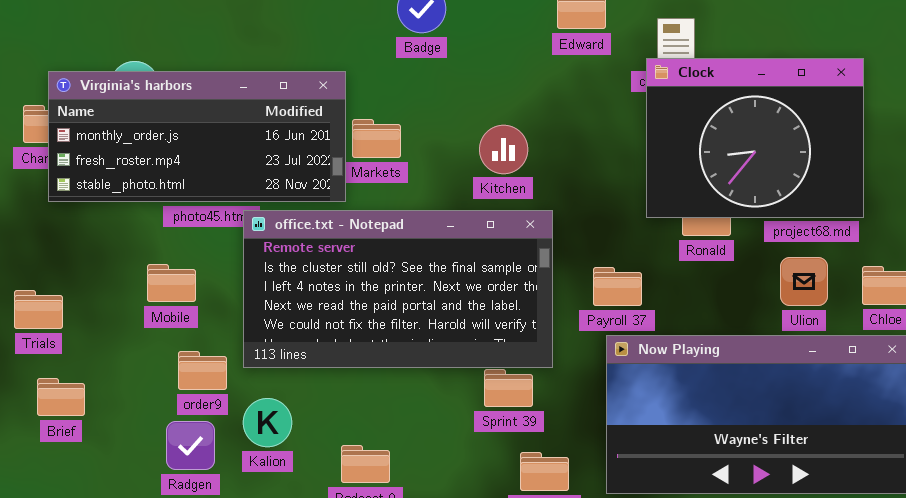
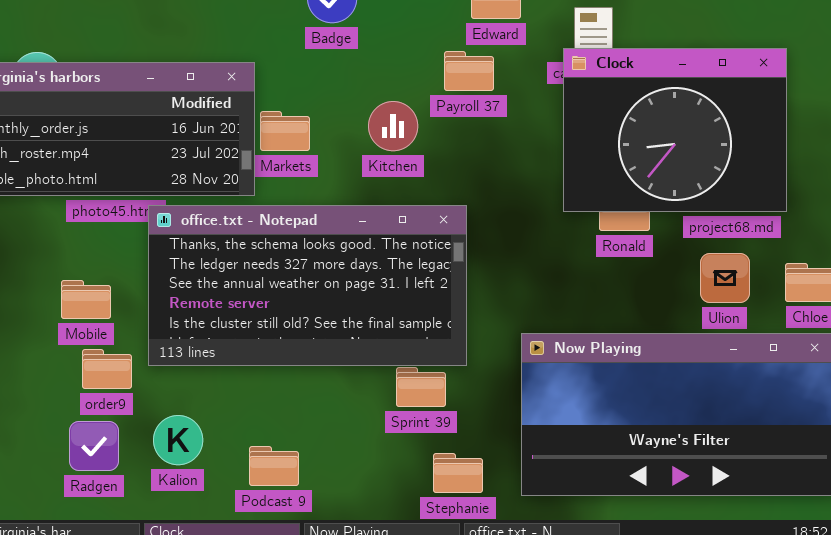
Kitchen: [479,125,528,174] -> [368,101,418,151], moved
office.txt - Notepad: [243,210,553,368] -> [148,205,467,366], scrolled up 3 rows
Mobile: [147,264,196,302] -> [61,280,111,319], moved
Payroll 37: [593,267,642,306] -> [444,51,494,91], moved
Kalion: [243,398,292,447] -> [153,415,203,465], moved

